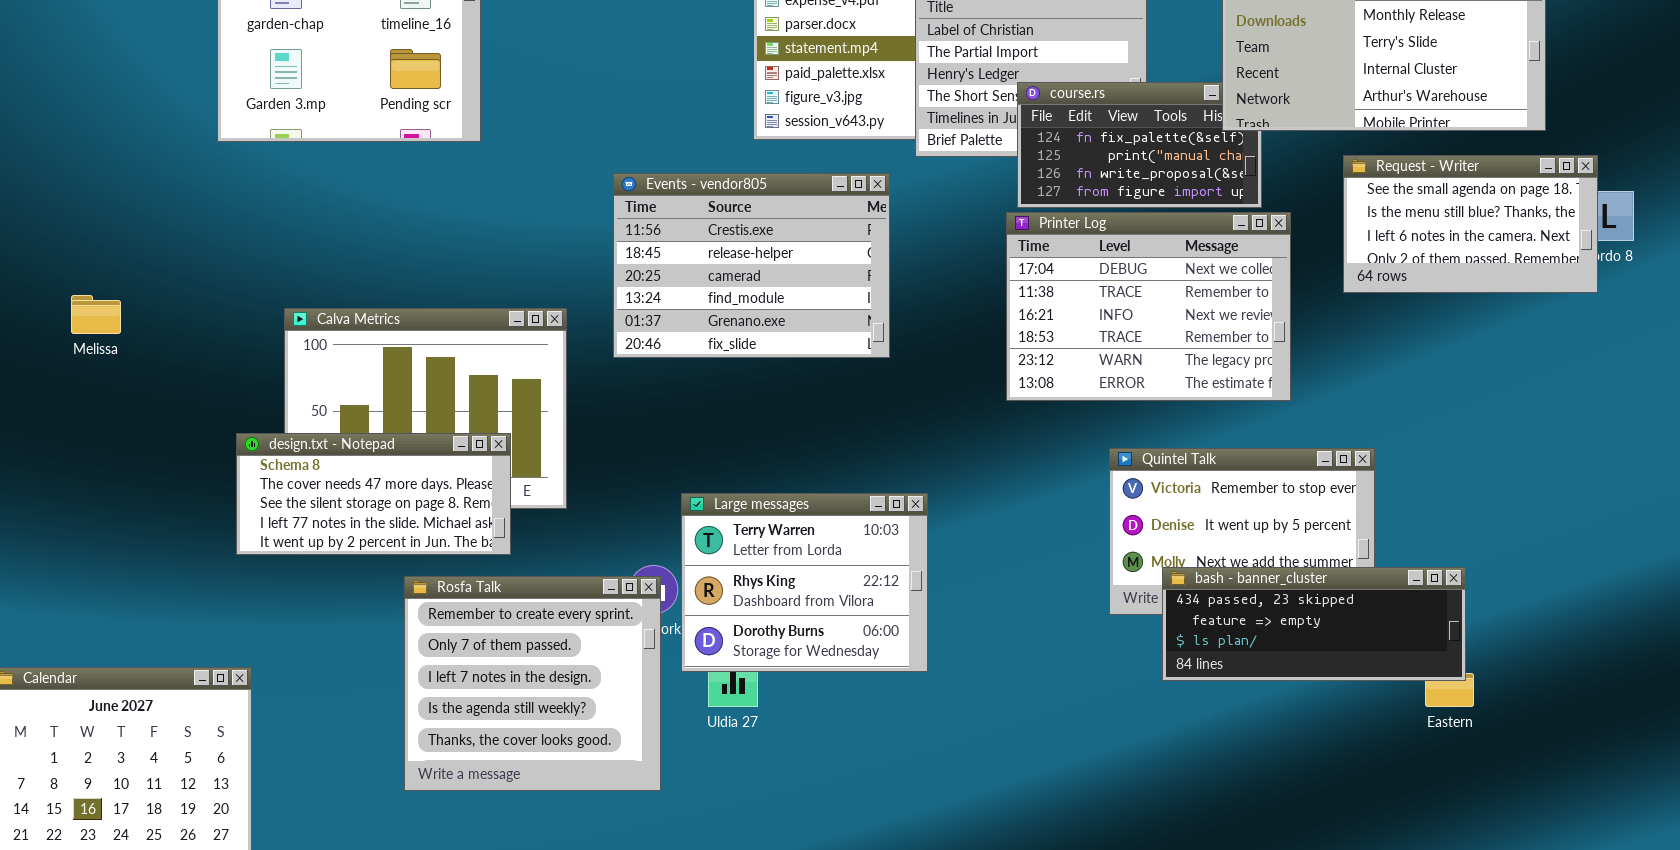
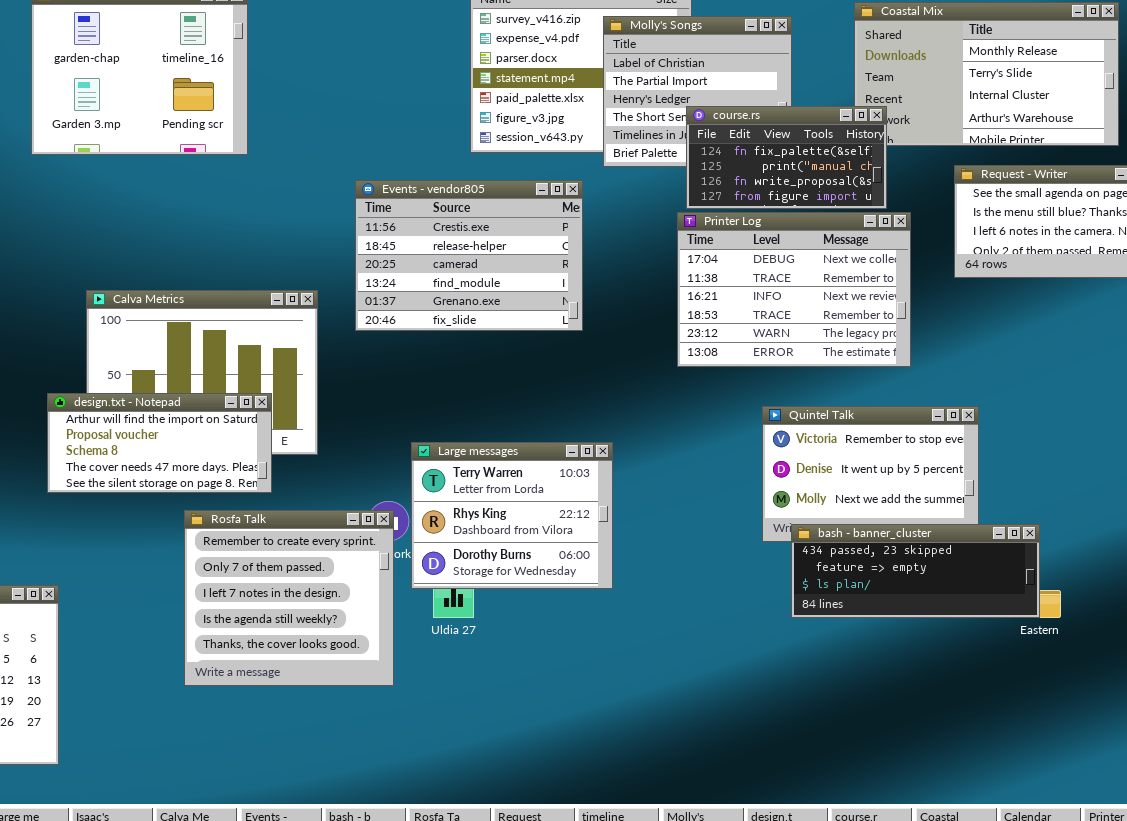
course.rs: [1017,82,1262,208] -> [686,106,887,209], raised
design.txt - Notepad: [236,433,511,555] -> [47,393,272,493], scrolled up 2 rows
bash - banner_cluster: [1162,567,1466,681] -> [791,524,1040,618], moved

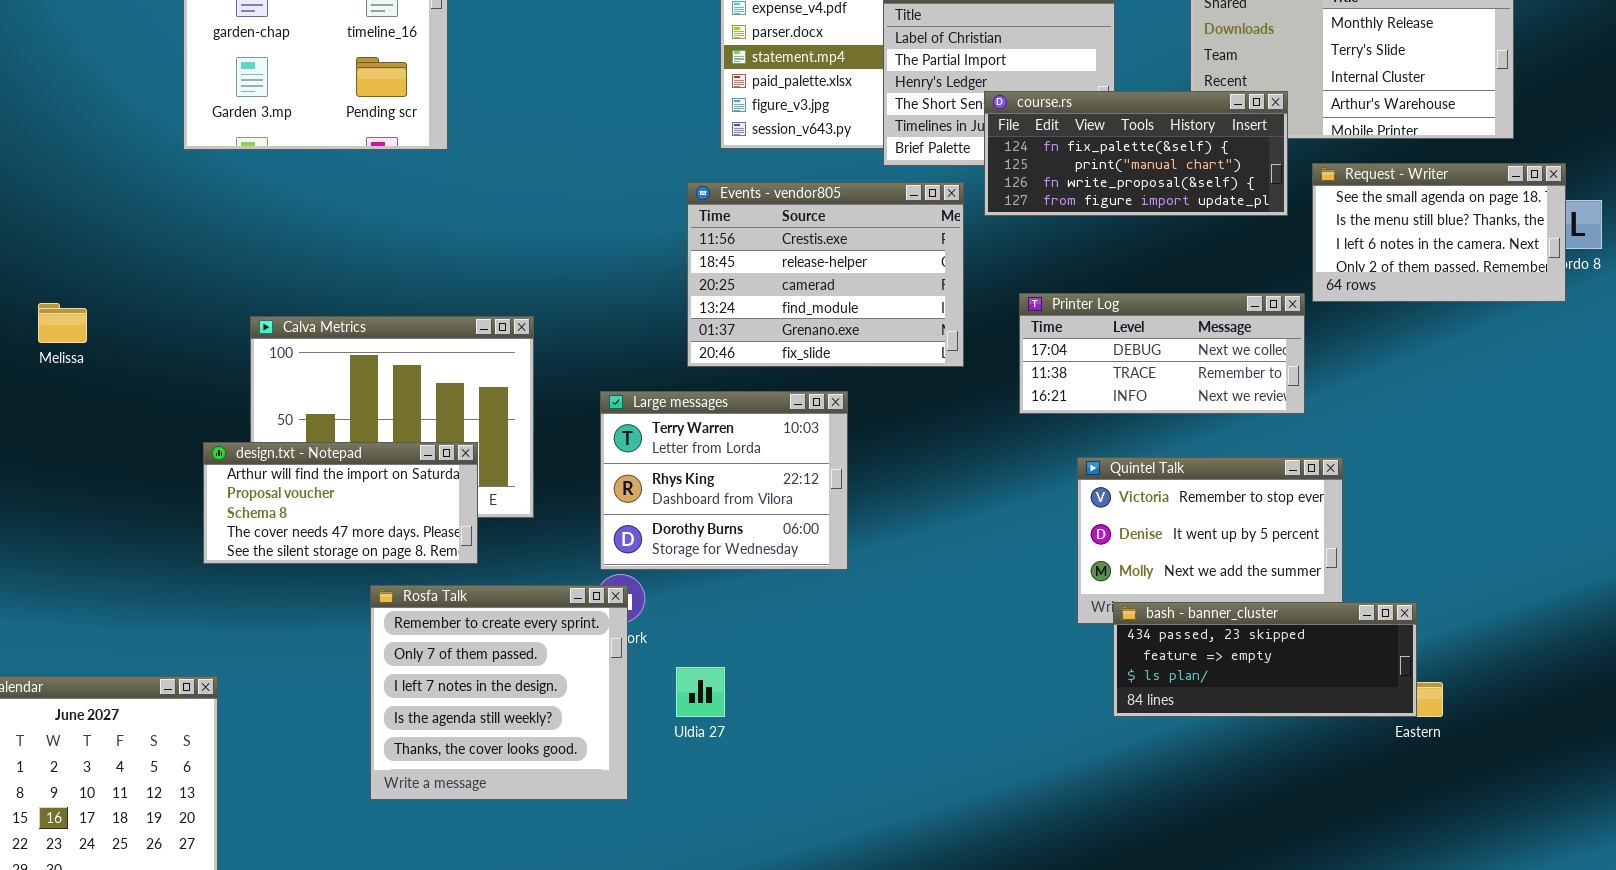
course.rs: [686,106,887,209] -> [984,91,1288,216], resized
Events - vendor805: [355,180,583,331] -> [687,182,964,367], moved
Printer Log: [677,212,911,367] -> [1019,293,1305,414], moved, resized
Large messages: [411,442,613,589] -> [600,391,848,570], moved

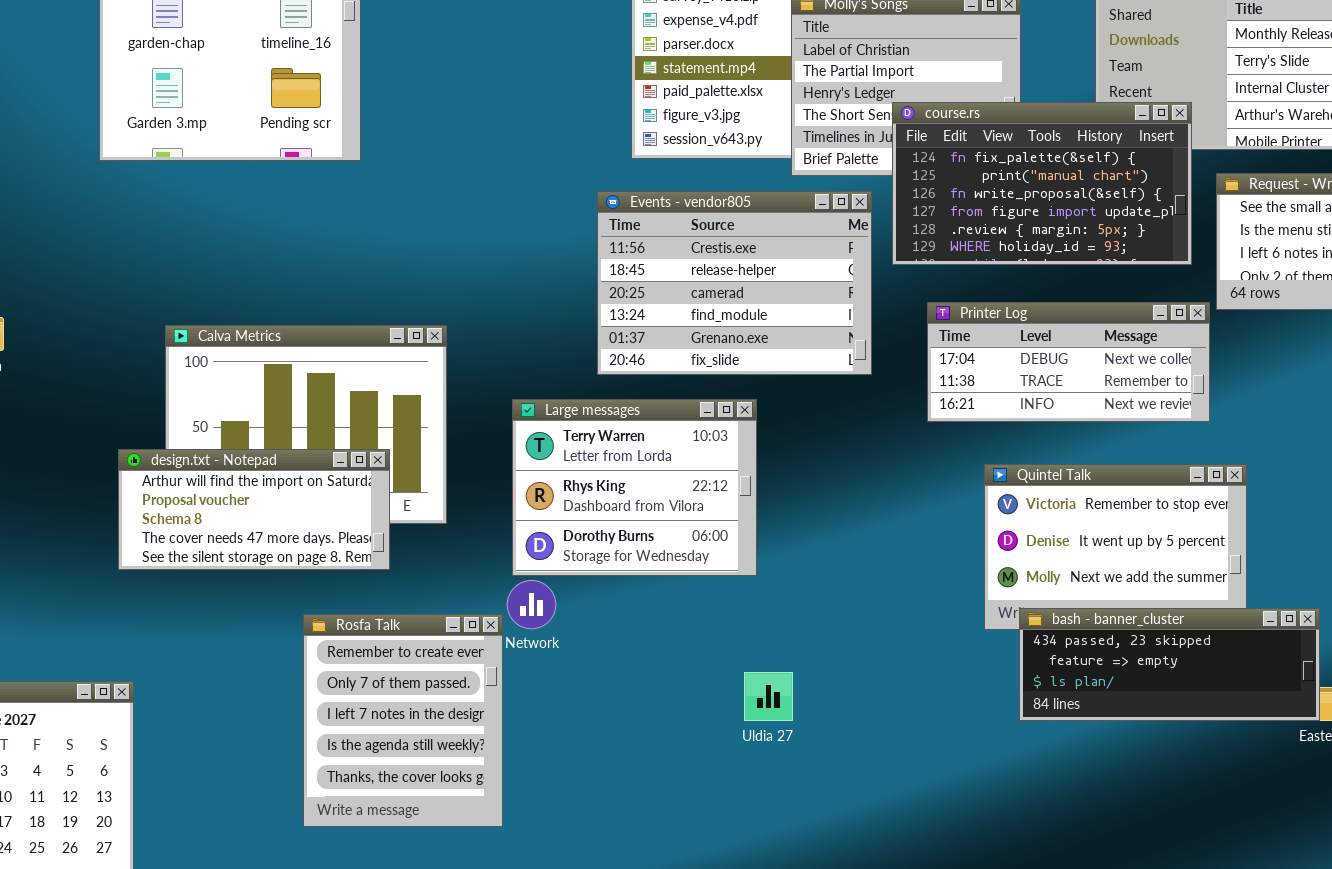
course.rs: [984,91,1288,216] -> [892,102,1192,265], resized
Rosfa Talk: [370,585,628,800] -> [303,614,503,827], moved, resized
Uldia 27: [676,667,725,717] -> [744,672,793,721], moved

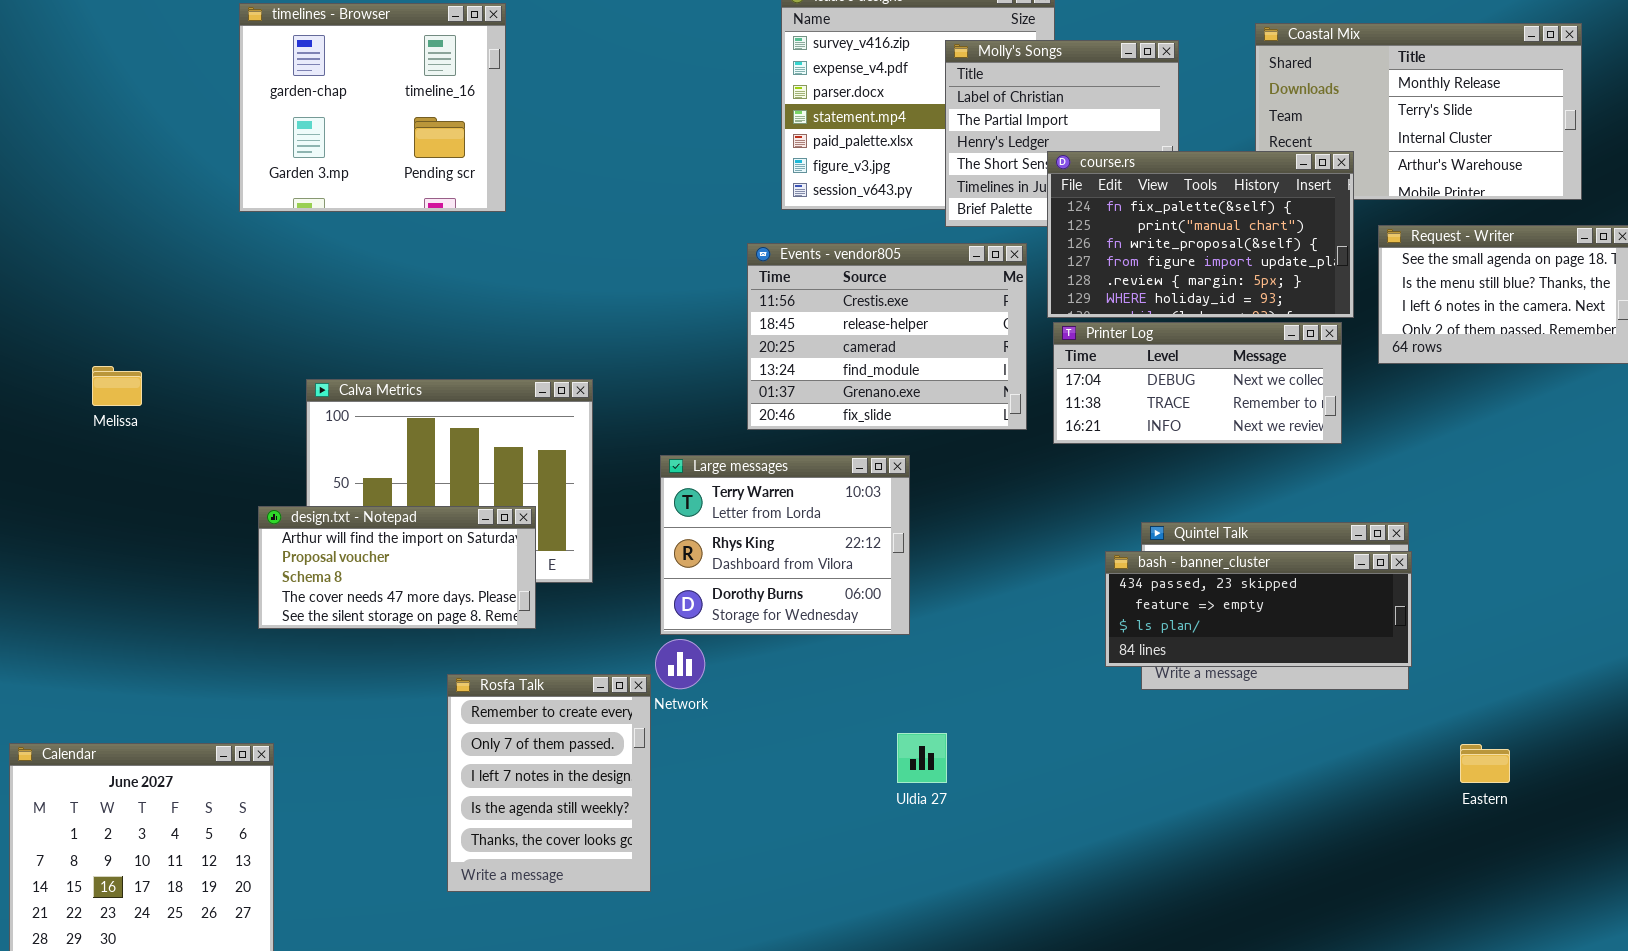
Printer Log: [927,302,1210,422] -> [1053,322,1342,444], moved
bash - banner_cluster: [1019,608,1320,721] -> [1105,551,1412,667], moved

